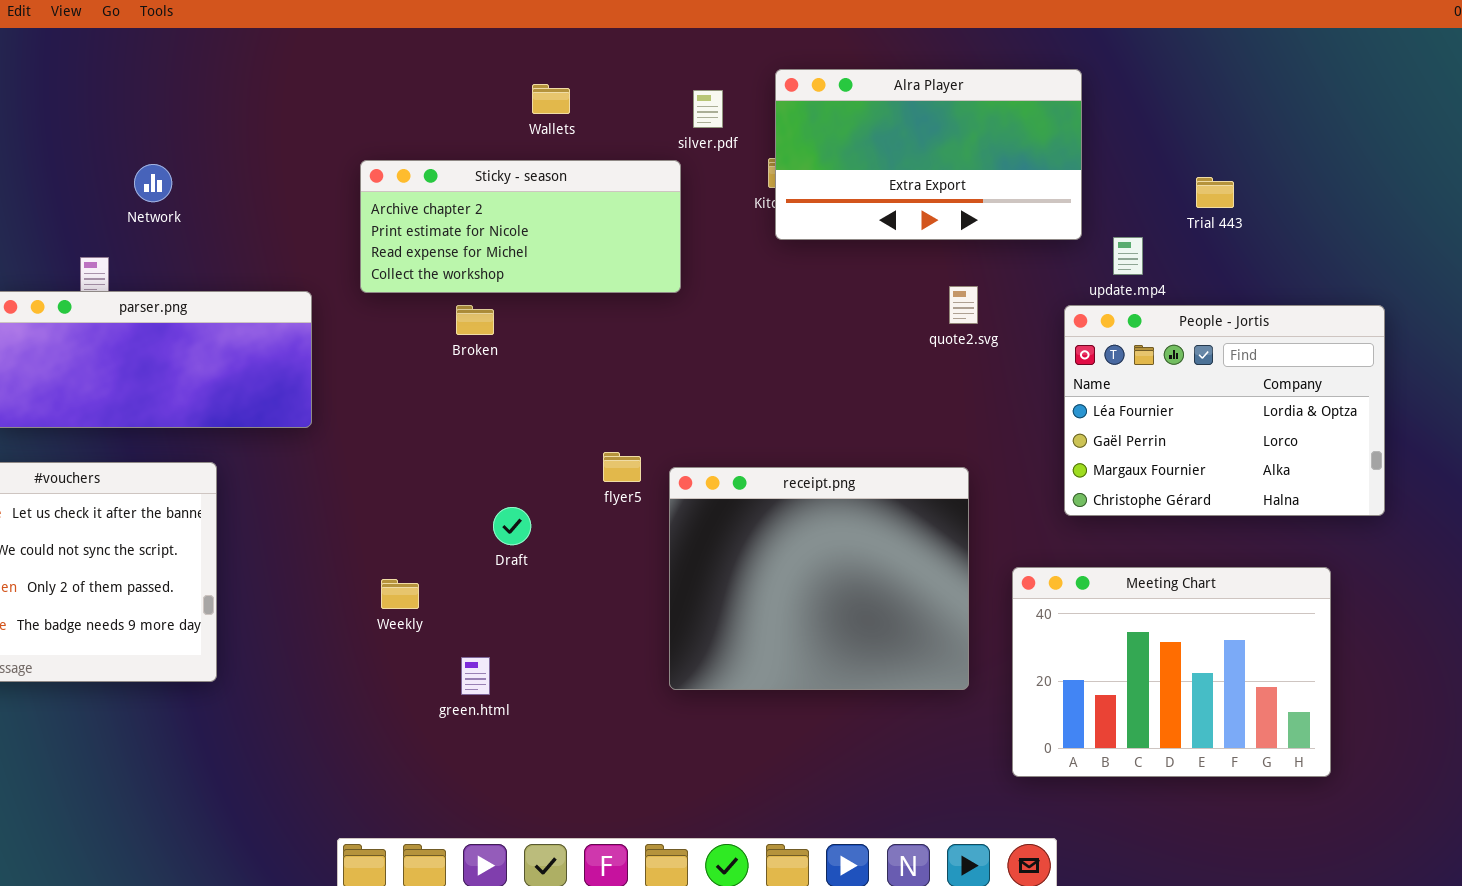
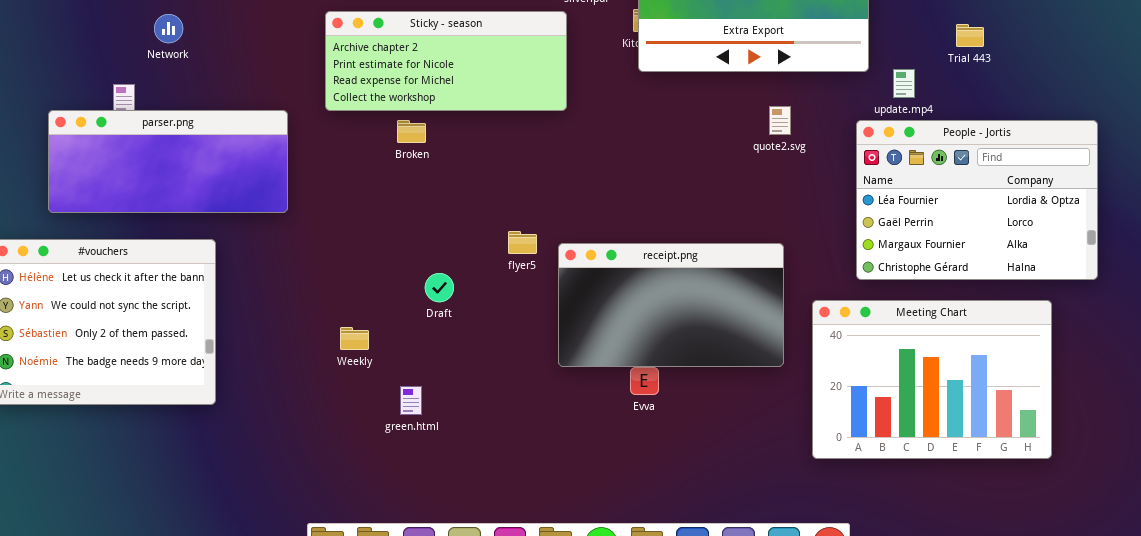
receipt.png: [669,467,969,690] -> [558,243,784,367], resized
Meeting Chart: [1012,567,1331,777] -> [812,300,1052,459], moved

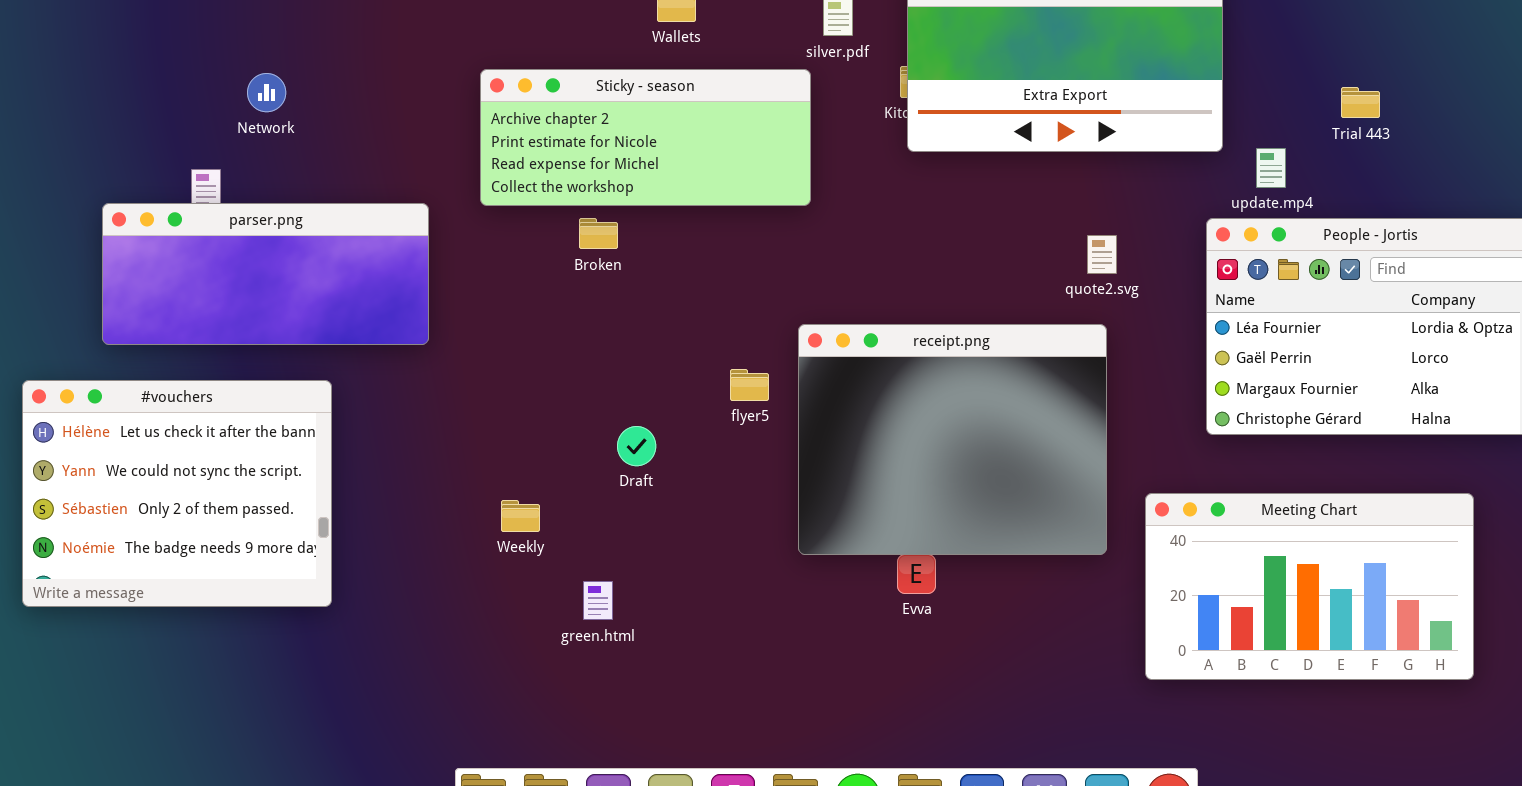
quote2.svg: [769,106,791,135] -> [1087,235,1117,274], moved
receipt.png: [558,243,784,367] -> [798,324,1107,555], resized
Meeting Chart: [812,300,1052,459] -> [1145,493,1474,680], resized

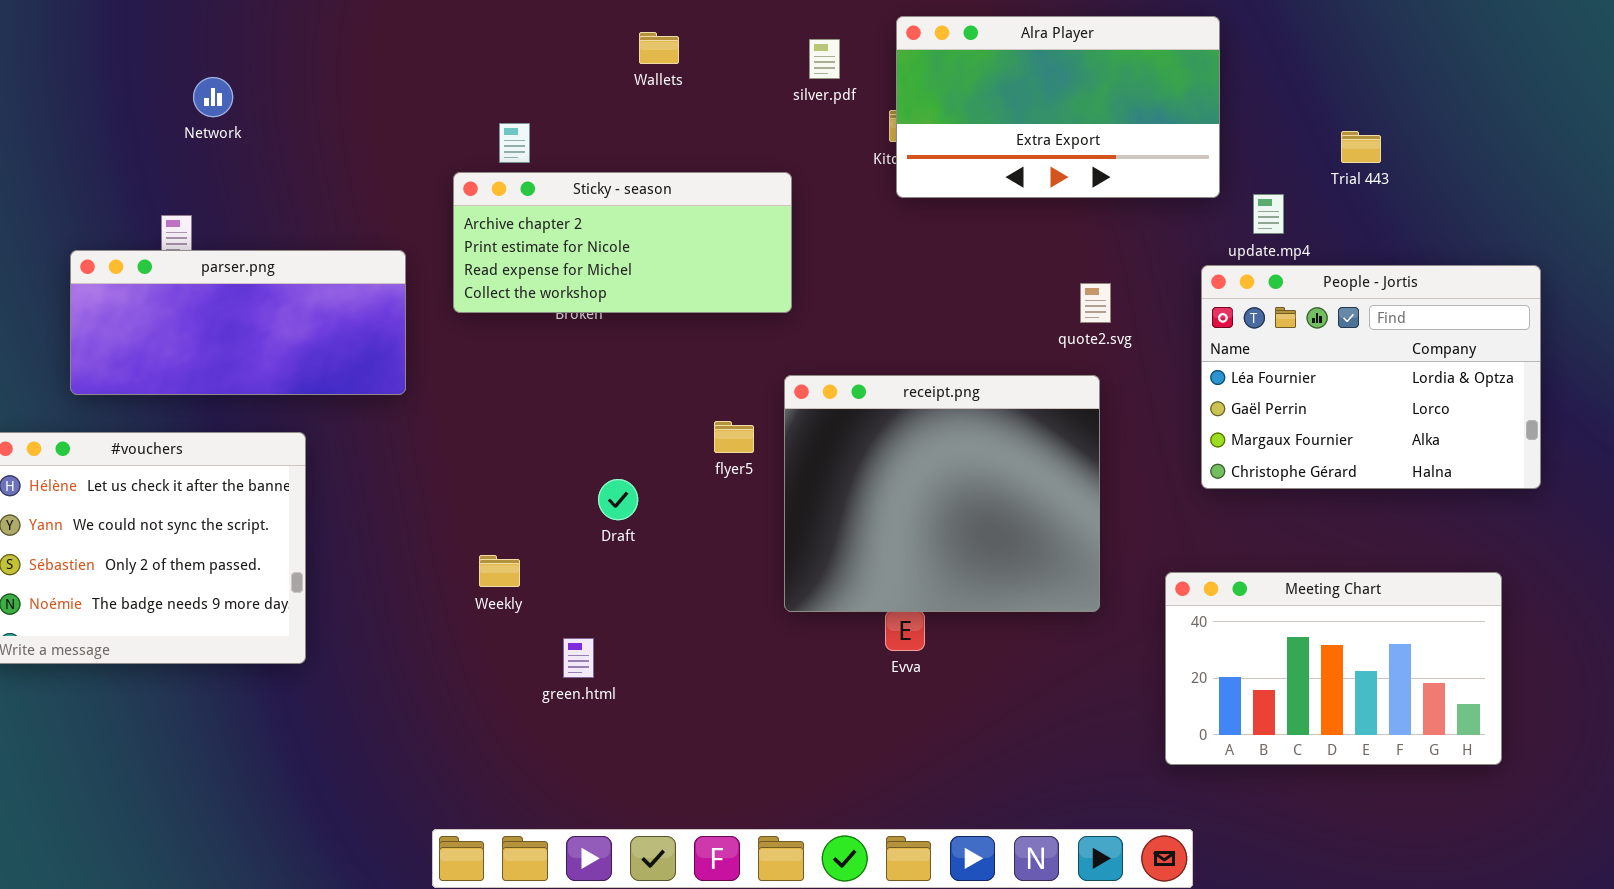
Sticky - season: [480,69,811,206] -> [453,172,792,313], moved
Network: [247,73,286,112] -> [193,77,233,117], moved
Meeting Chart: [1145,493,1474,680] -> [1165,572,1502,765], moved

